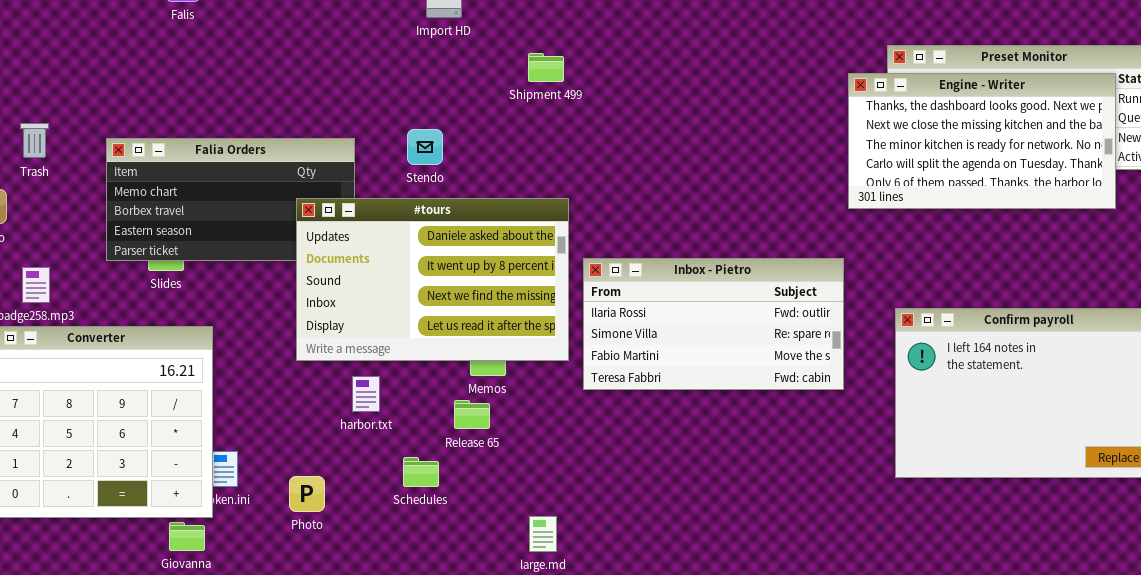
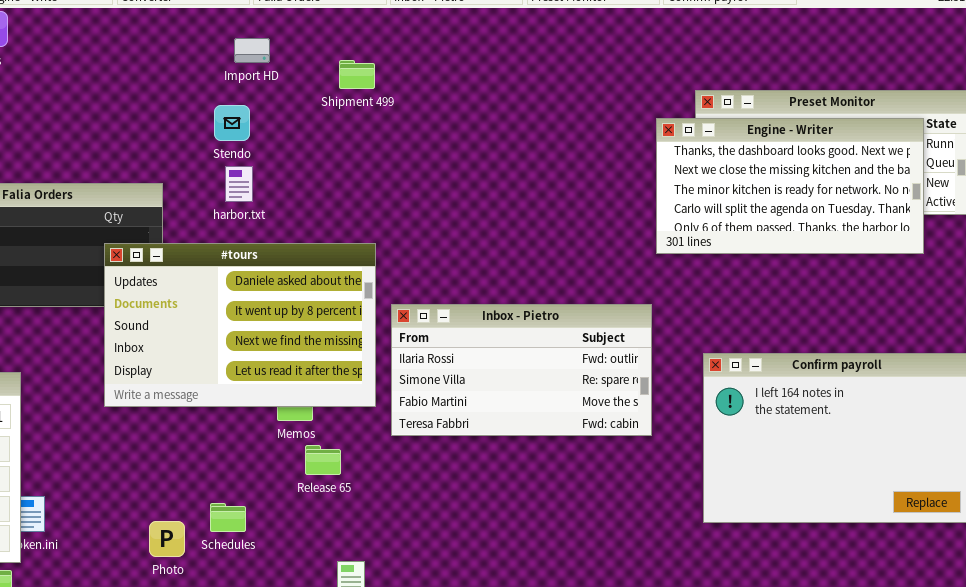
Shipment 499: [528,53,564,82] -> [339,60,375,89], moved
Stendo: [407,129,443,165] -> [214,105,250,141], moved
harbor.txt: [352,376,380,412] -> [225,166,253,202], moved
Release 65: [454,400,490,429] -> [305,445,341,475], moved
Photo: [289,476,325,512] -> [149,521,185,557], moved

